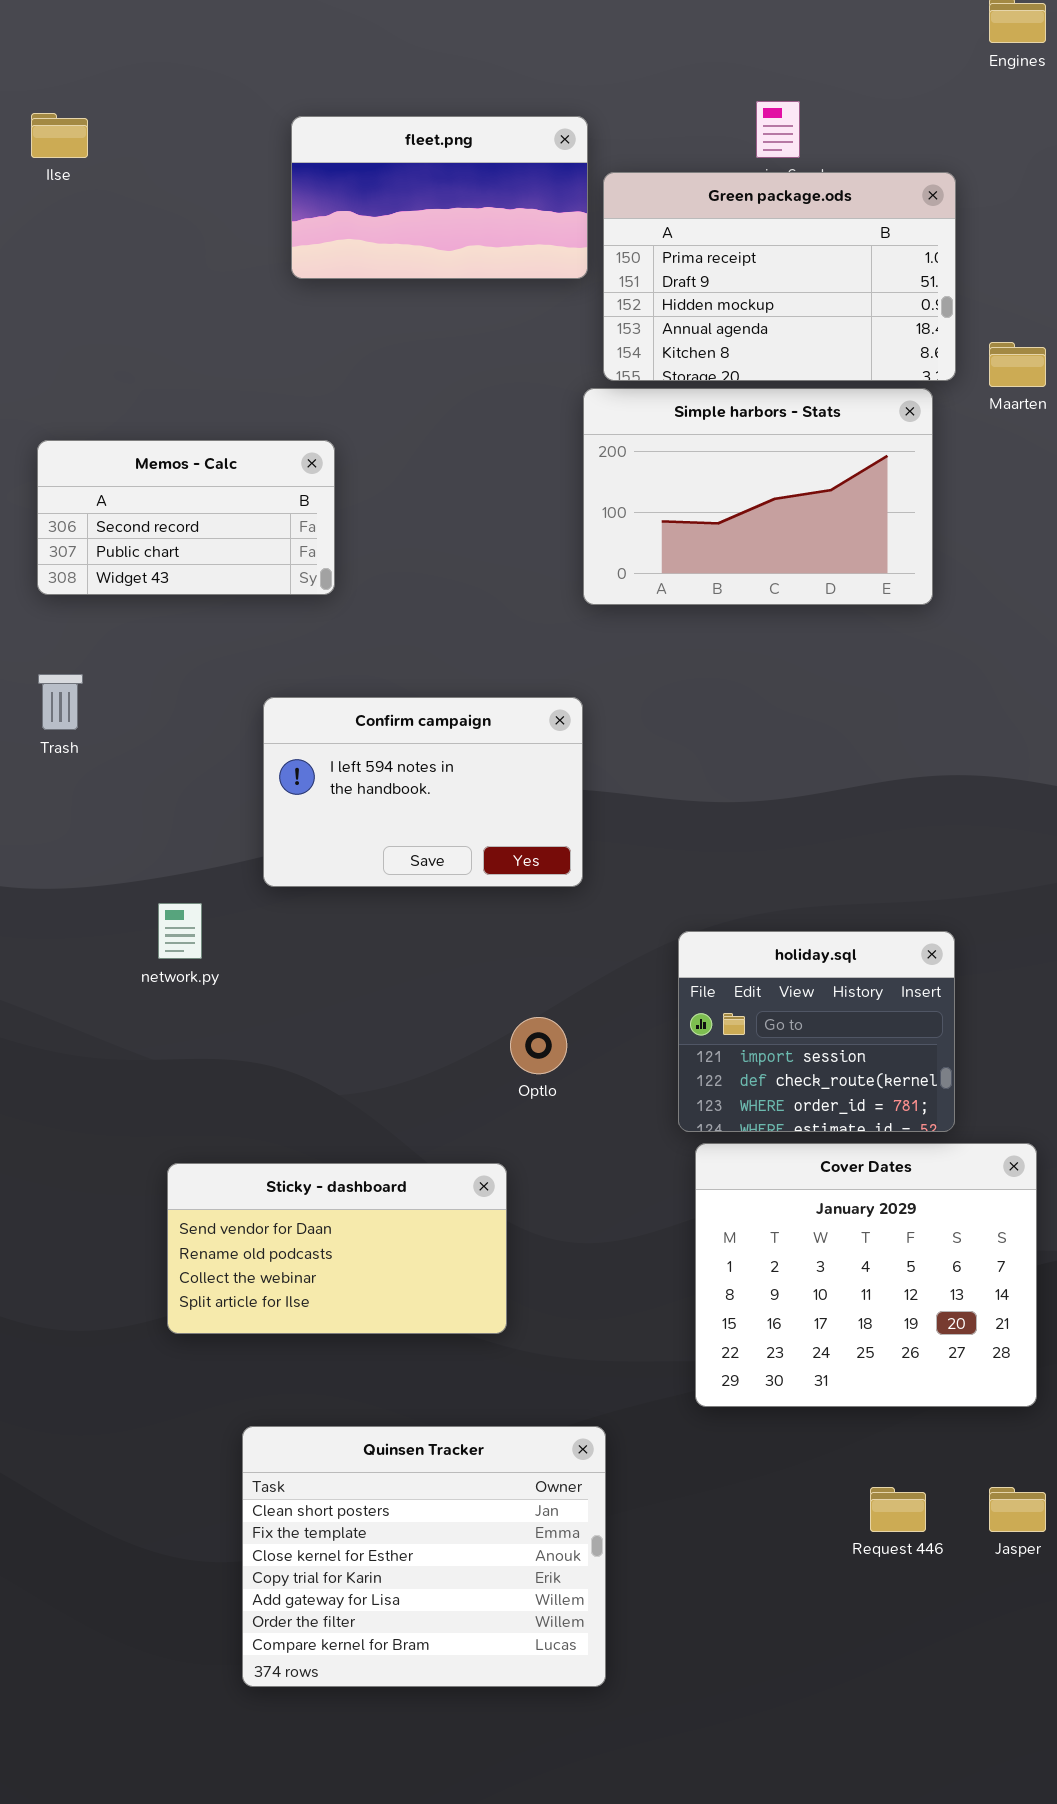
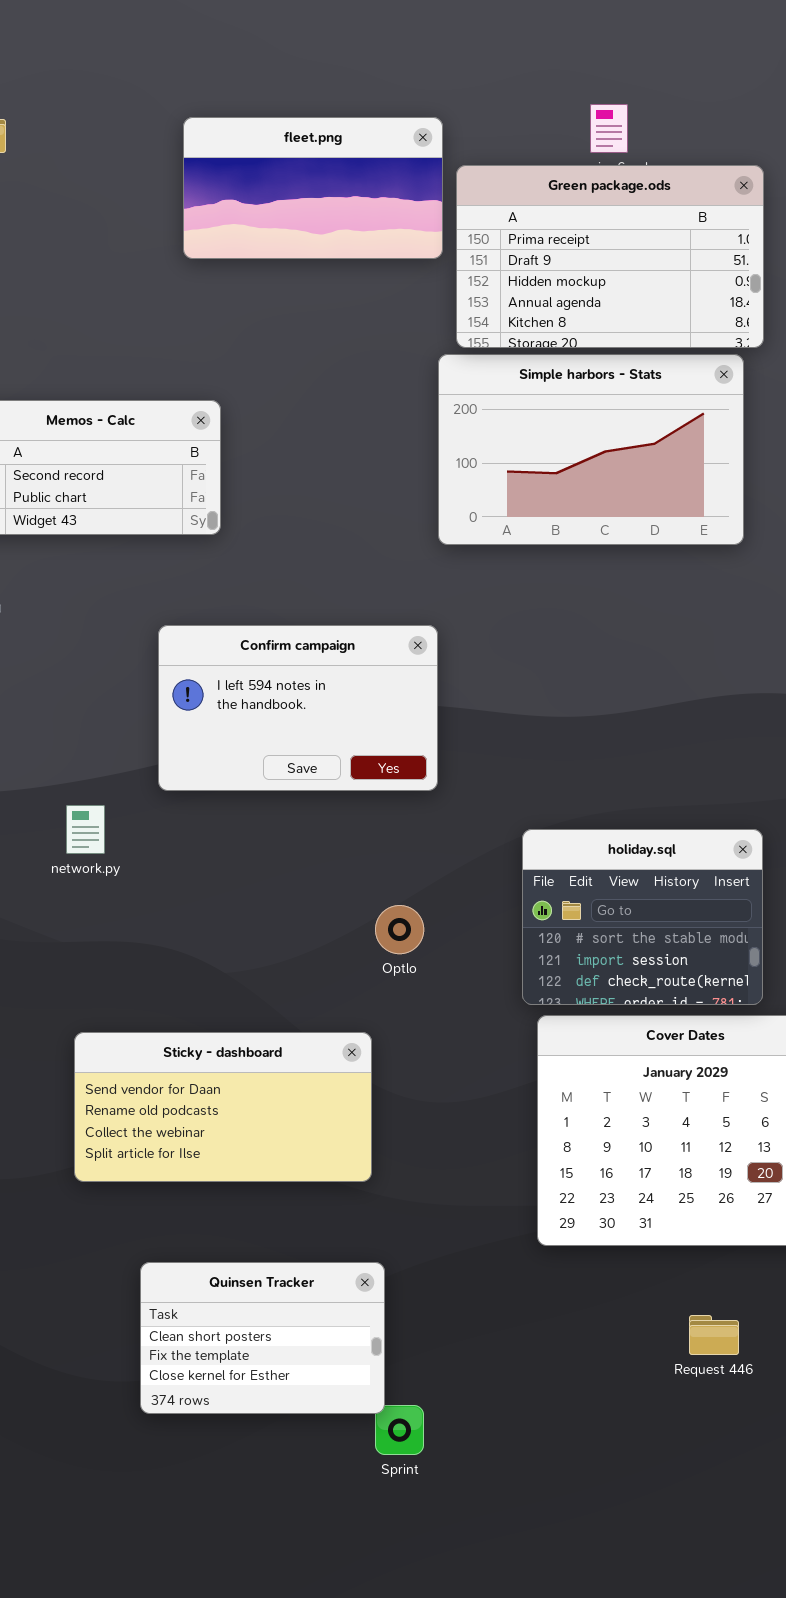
holiday.sql: [678,931,955,1132] -> [522,829,763,1005], scrolled up 1 row
Quinsen Tracker: [242,1426,606,1687] -> [140,1262,385,1414], resized

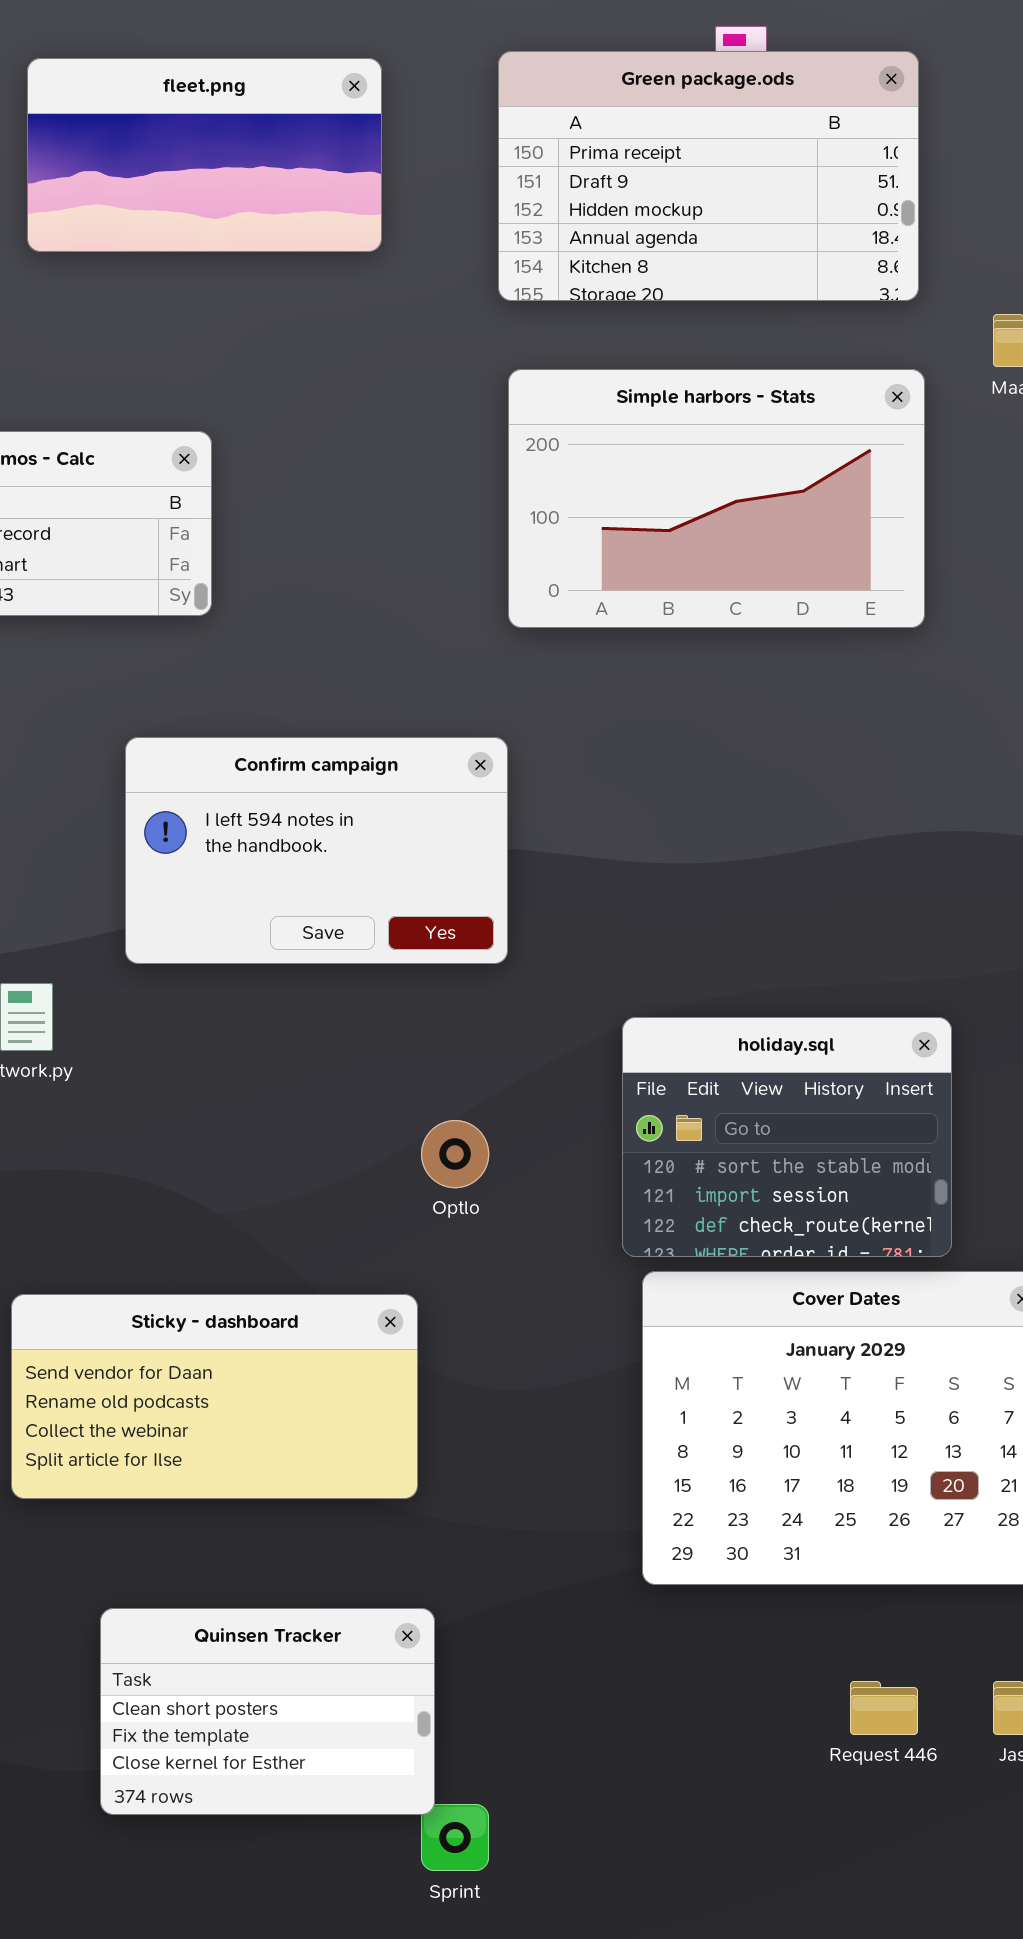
fleet.png: [183,117,443,259] -> [27,58,382,252], moved
Green package.ods: [456,165,764,348] -> [498,51,919,301], moved

